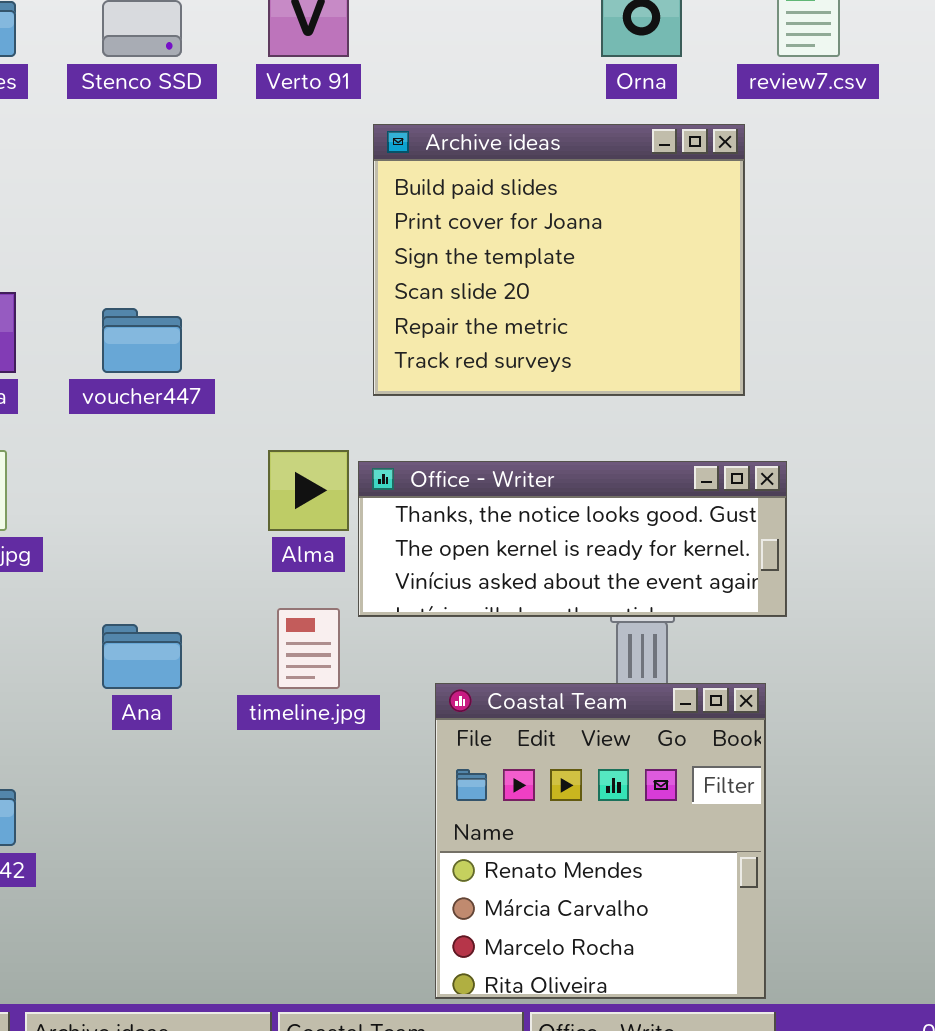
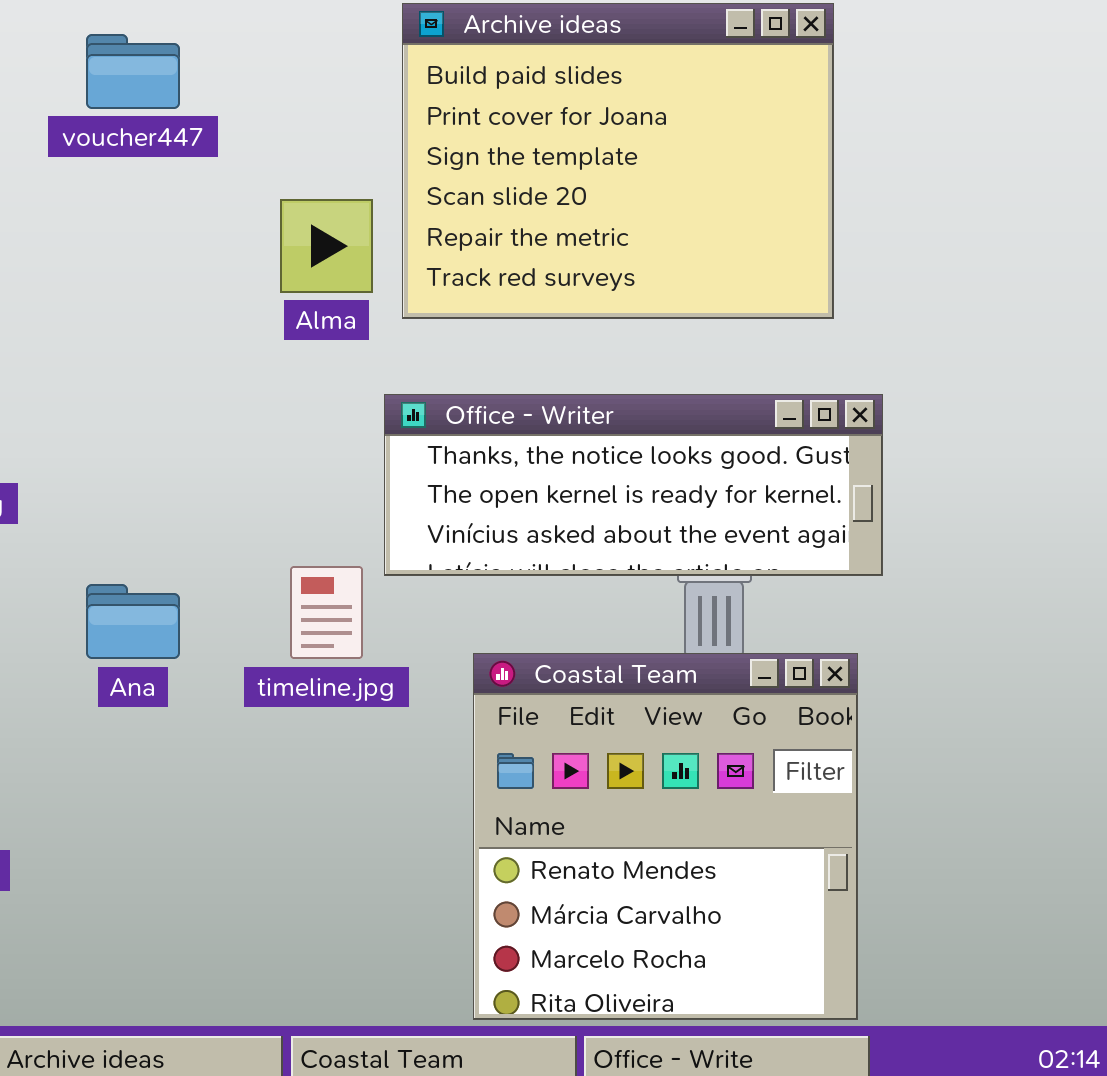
voucher447: [102,308,182,373] -> [86,34,180,109], moved
Alma: [268,450,349,531] -> [280,199,373,293], moved

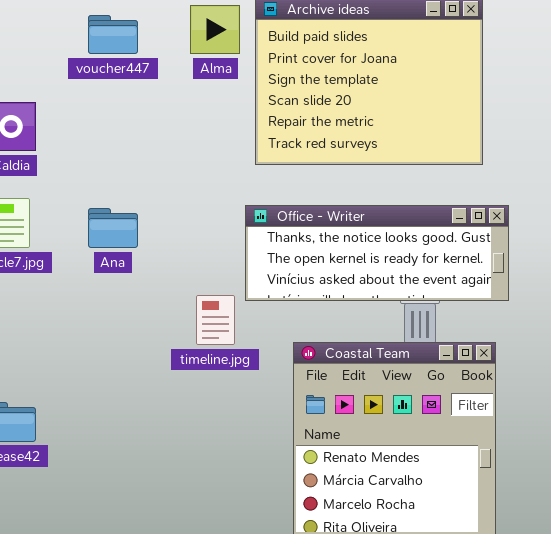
Alma: [280,199,373,293] -> [190,5,240,54], moved
Ana: [86,584,180,659] -> [88,208,138,248], moved

